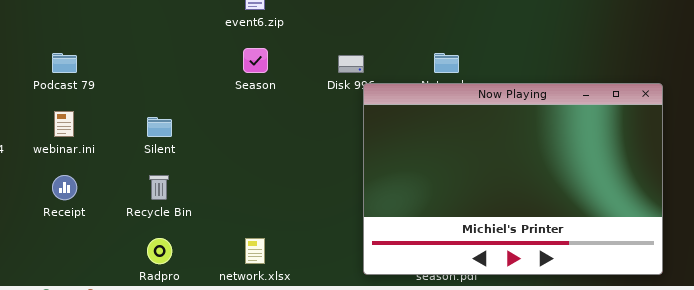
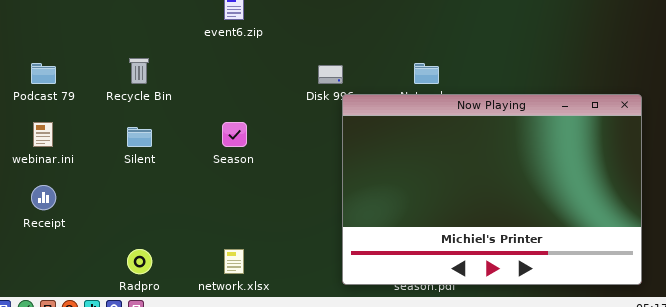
Season: [243,48,268,73] -> [222,122,247,147], moved
Recycle Bin: [149,175,169,200] -> [129,58,149,84], moved

